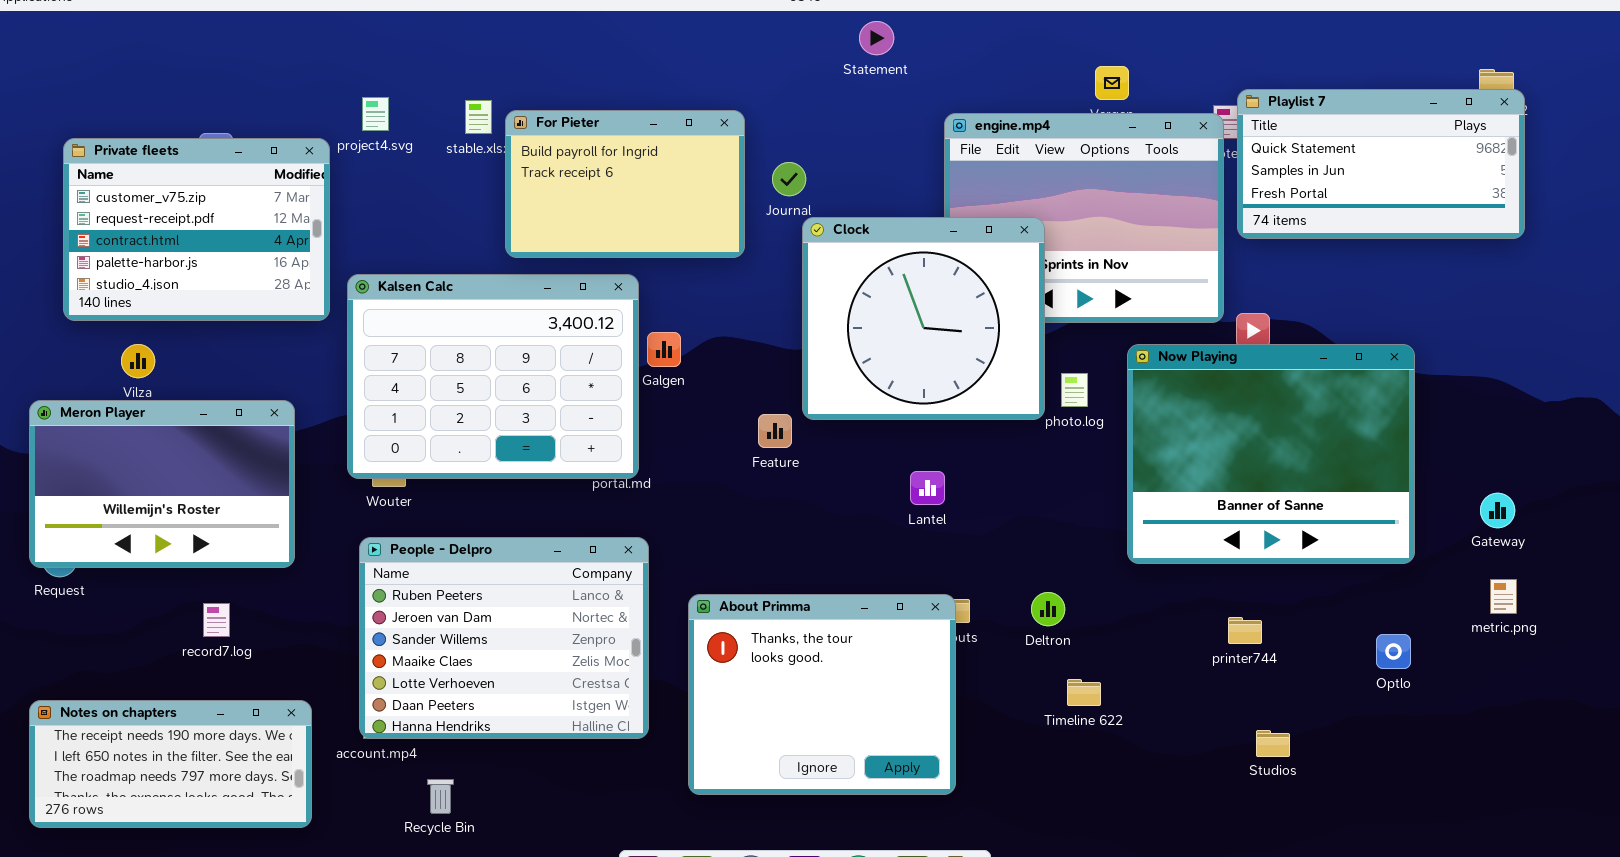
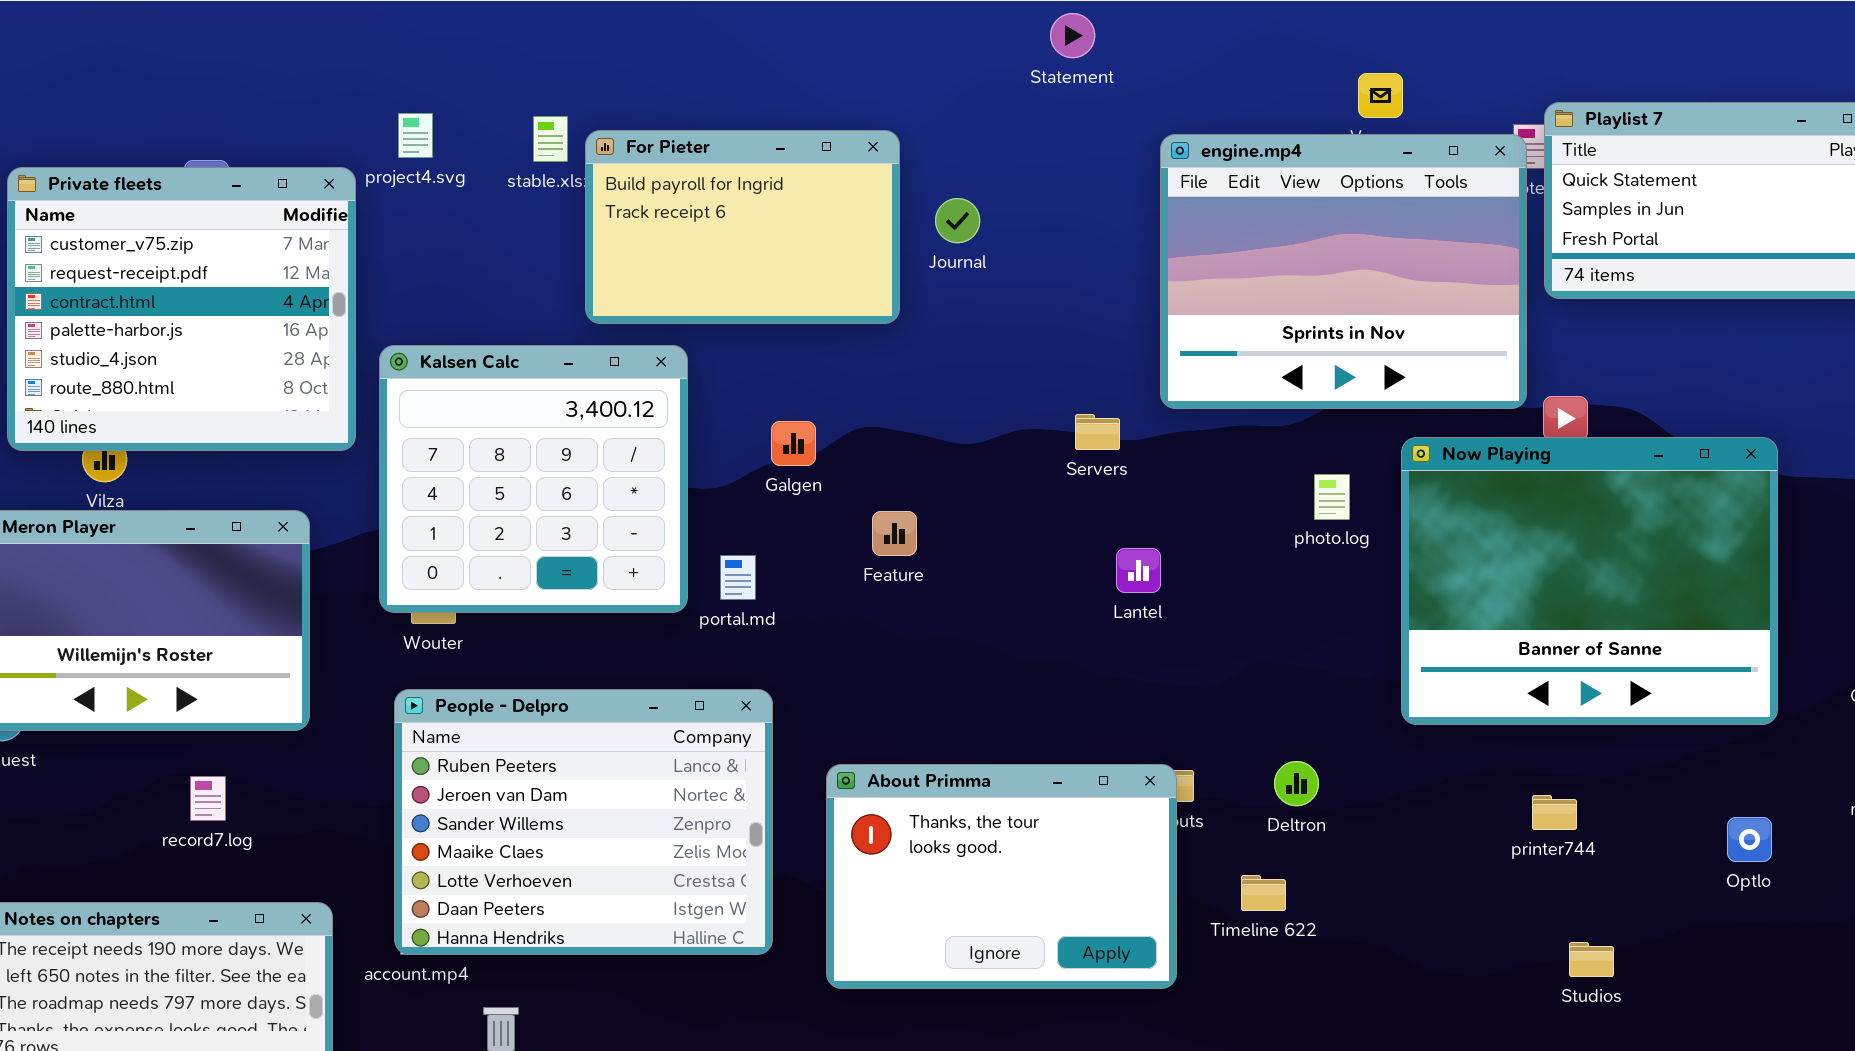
Private fleets: [63,138,330,321] -> [7,167,356,451], resized
Clock: [802,217,1045,420] -> none, closed
Kalsen Calc: [347,274,639,479] -> [379,345,688,613], resized
Feature: [758,414,792,448] -> [872,511,917,556], moved
Lantel: [910,471,945,505] -> [1116,548,1161,593], moved
About Primma: [688,594,956,795] -> [826,764,1177,989], resized
Timeline 622: [1067,679,1101,706] -> [1241,875,1286,911], moved

